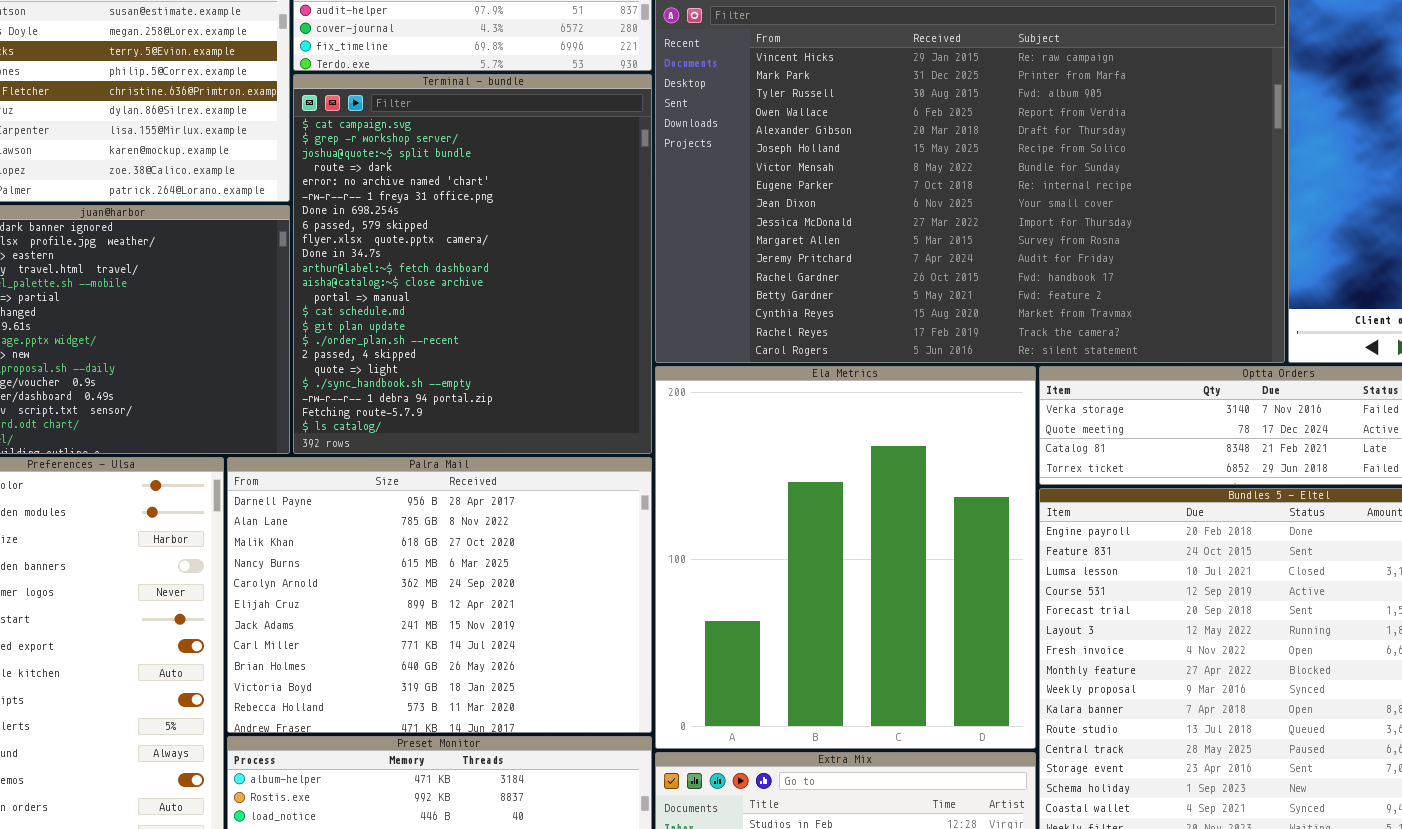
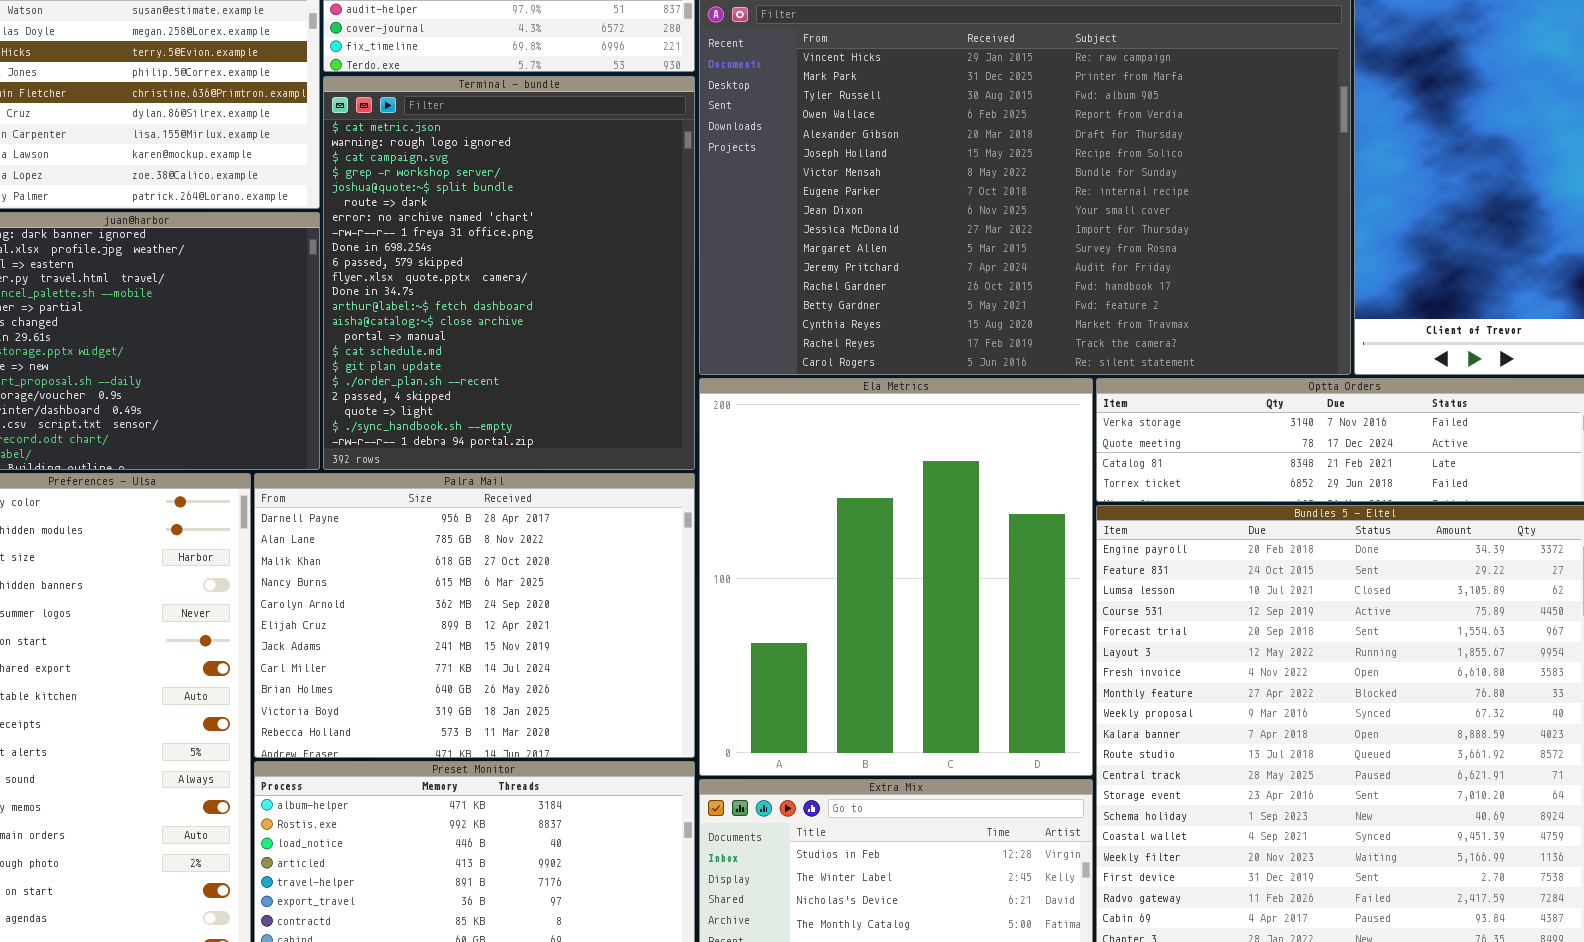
Terminal - bundle: [293,74,652,454] -> [323,76,695,470], scrolled up 2 rows

